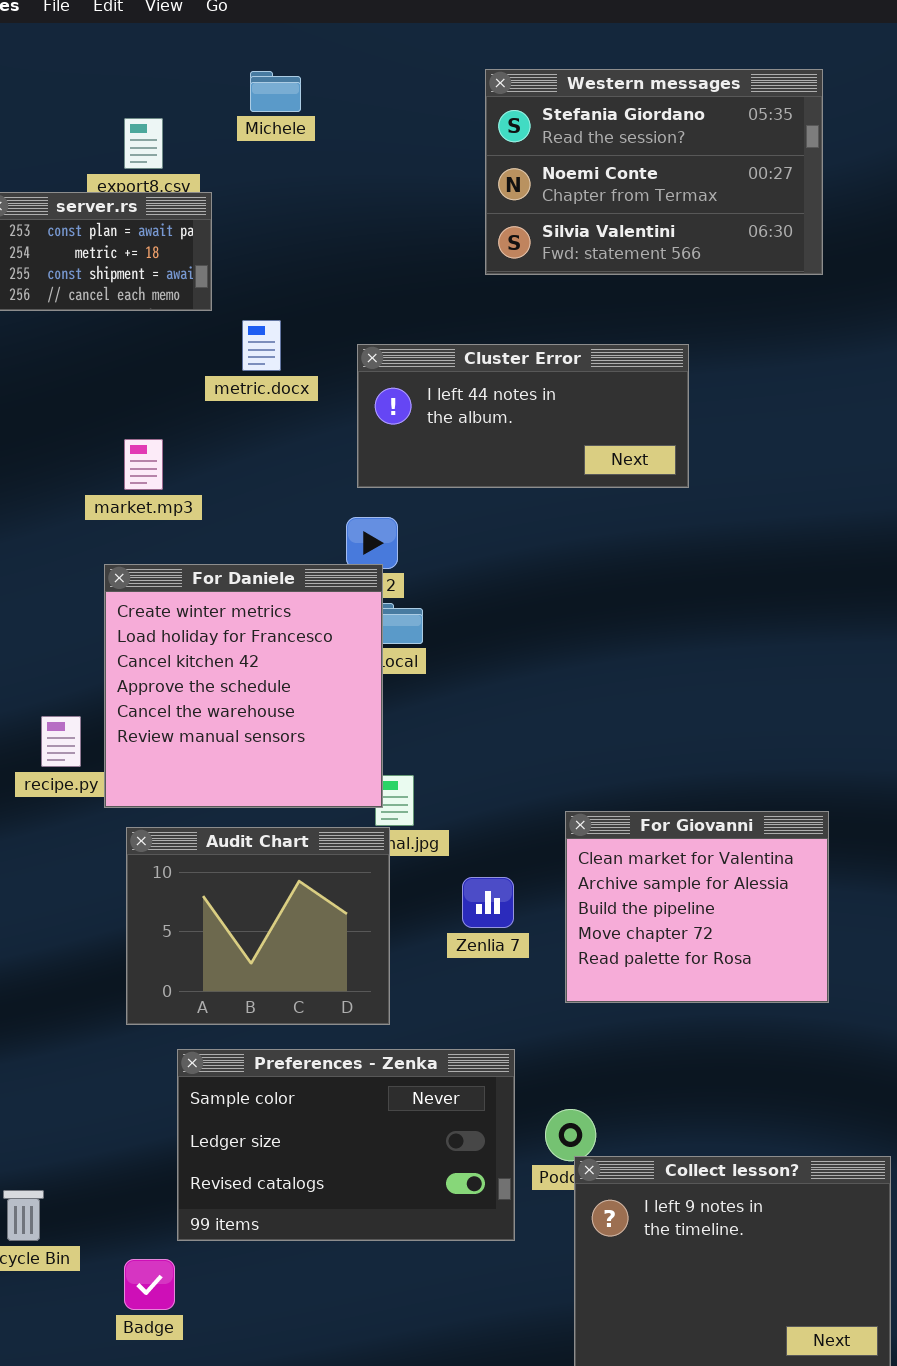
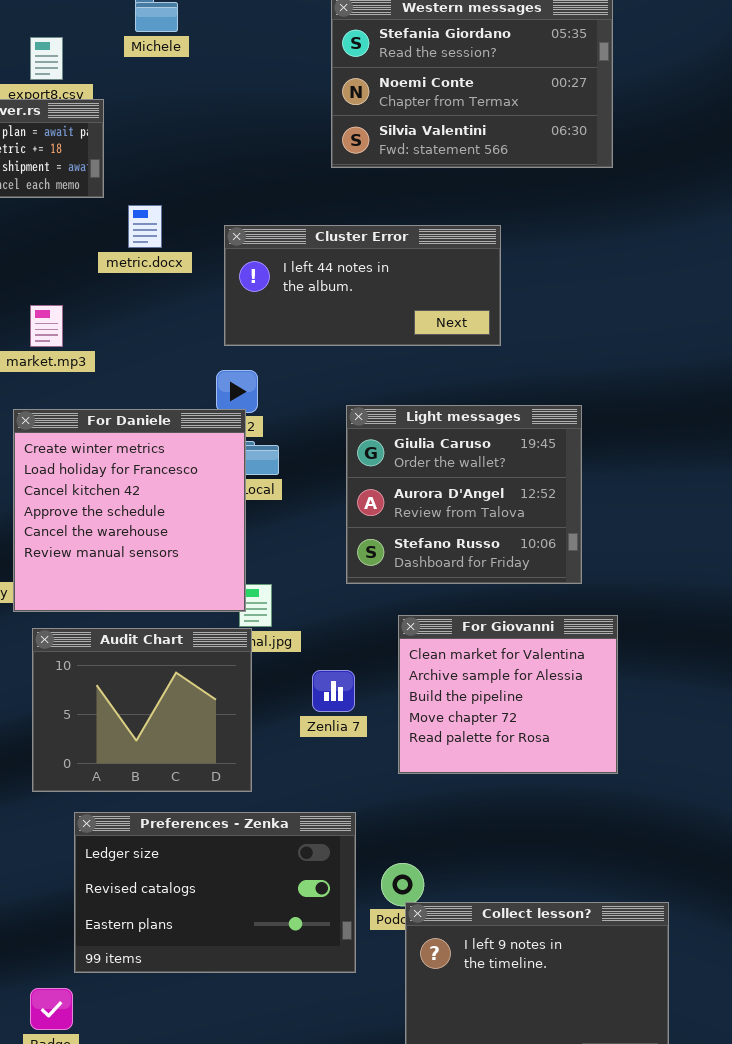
Light messages: none -> [346,405,582,584], opened
Preferences - Zenka: [177,1049,515,1241] -> [74,812,356,973], scrolled down 1 row

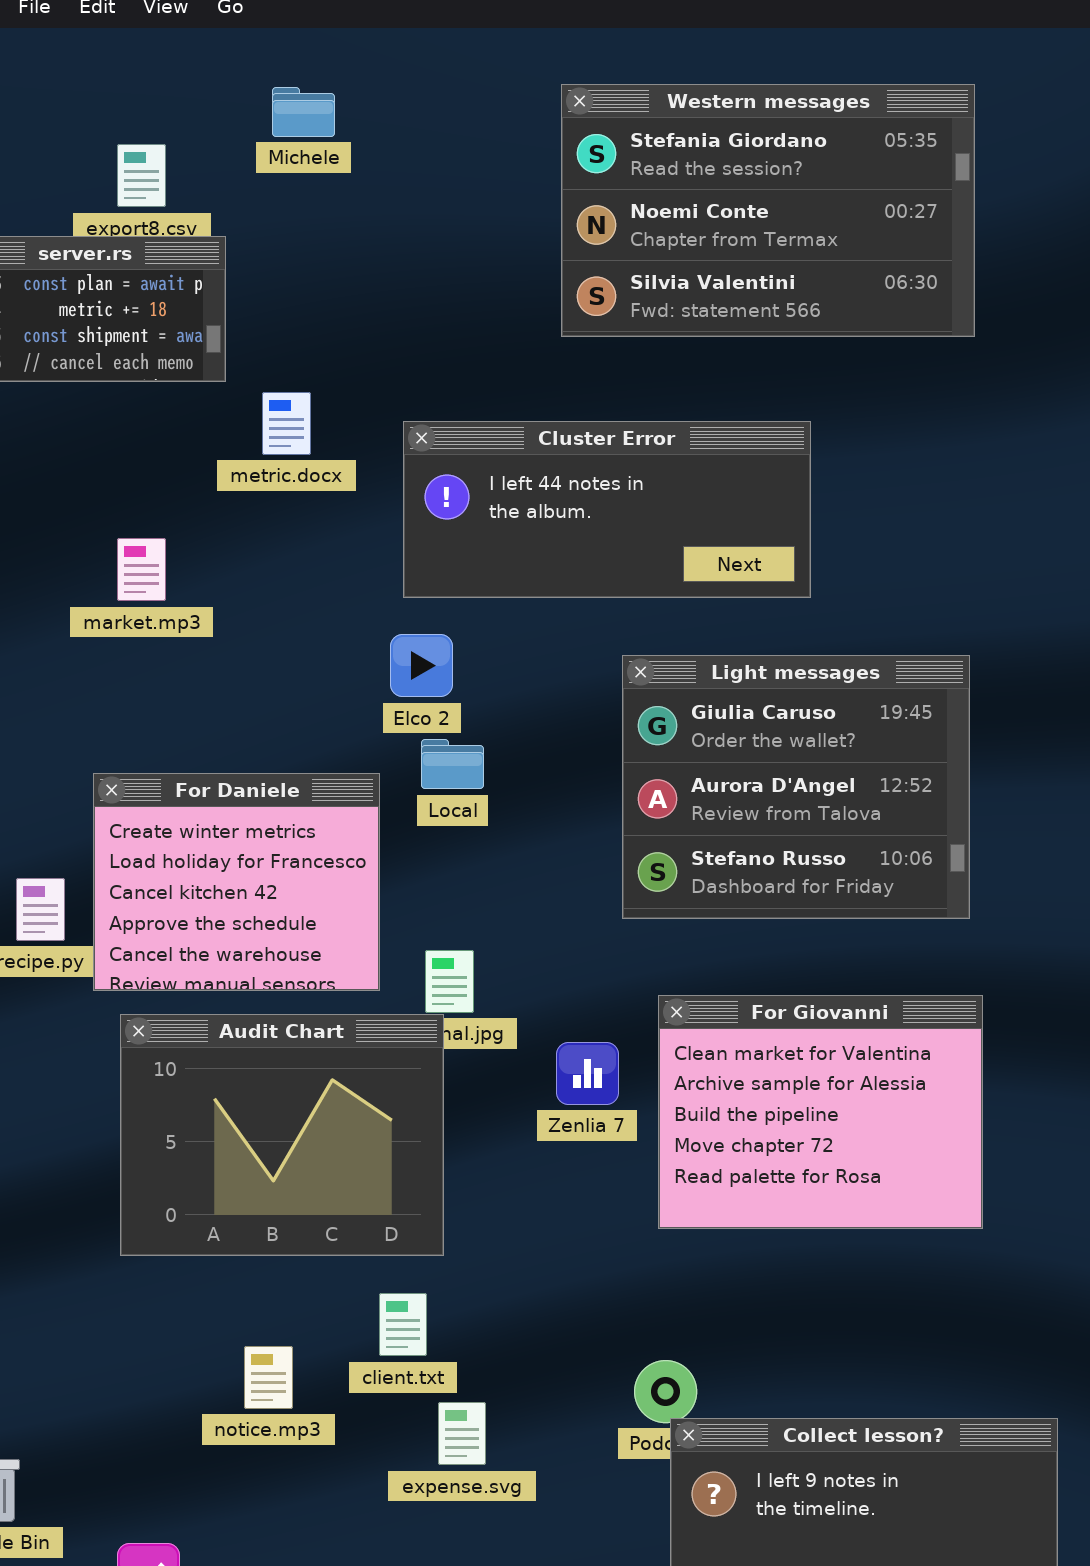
Light messages: [346,405,582,584] -> [622,655,970,919], moved
For Daniele: [13,409,246,612] -> [93,773,380,991], resized
Zenlia 7: [312,670,355,712] -> [556,1042,619,1105], moved
Preferences - Zenka: [74,812,356,973] -> none, closed

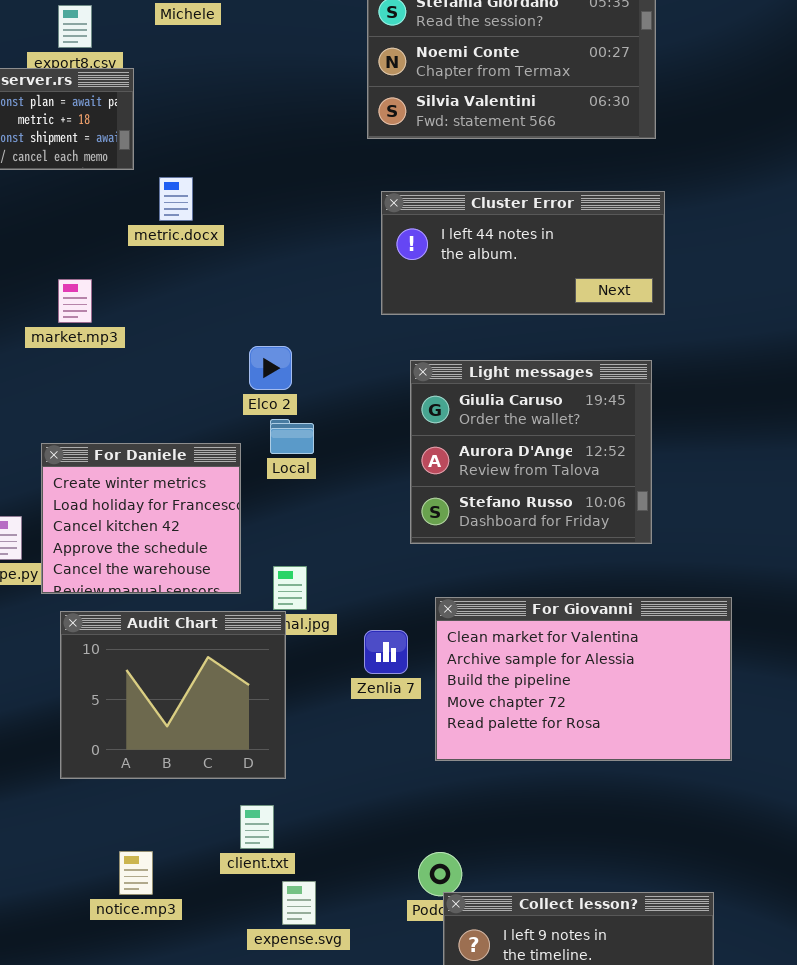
Cluster Error: [403,421,811,598] -> [381,191,665,315], moved
For Giovanni: [658,995,983,1229] -> [435,597,732,761], resized
notice.mp3: [244,1346,293,1409] -> [119,851,153,895], moved

